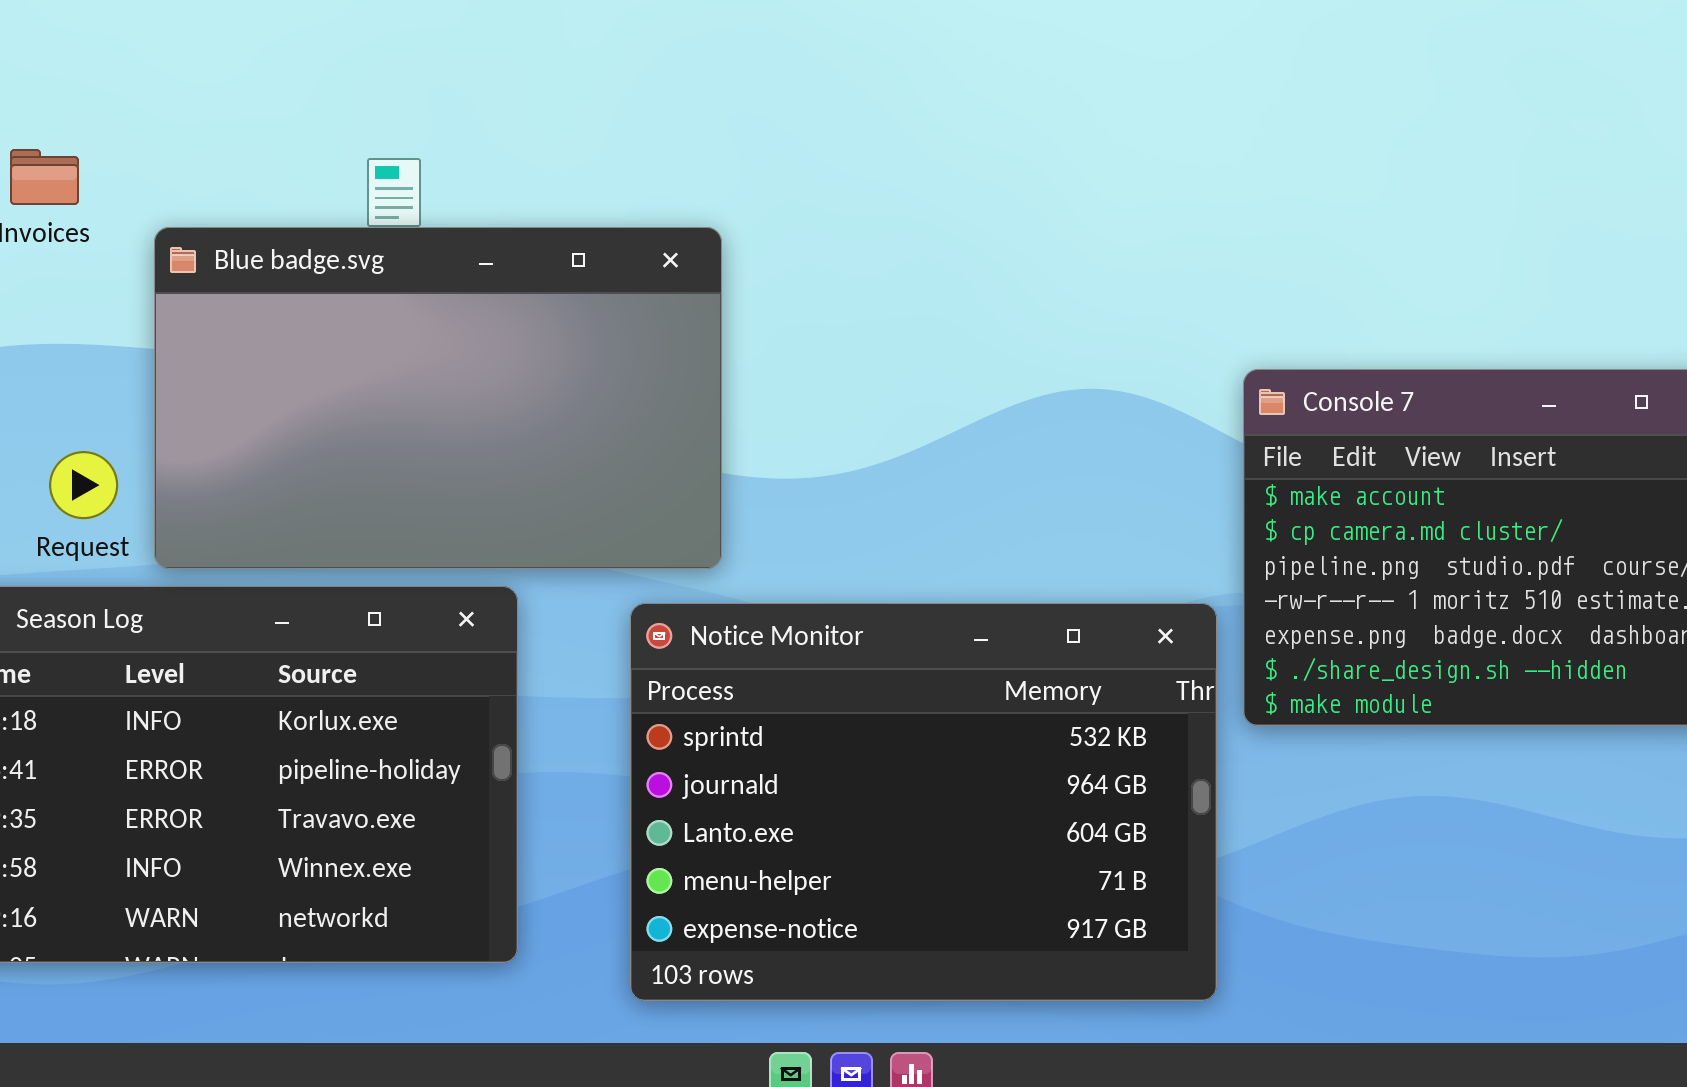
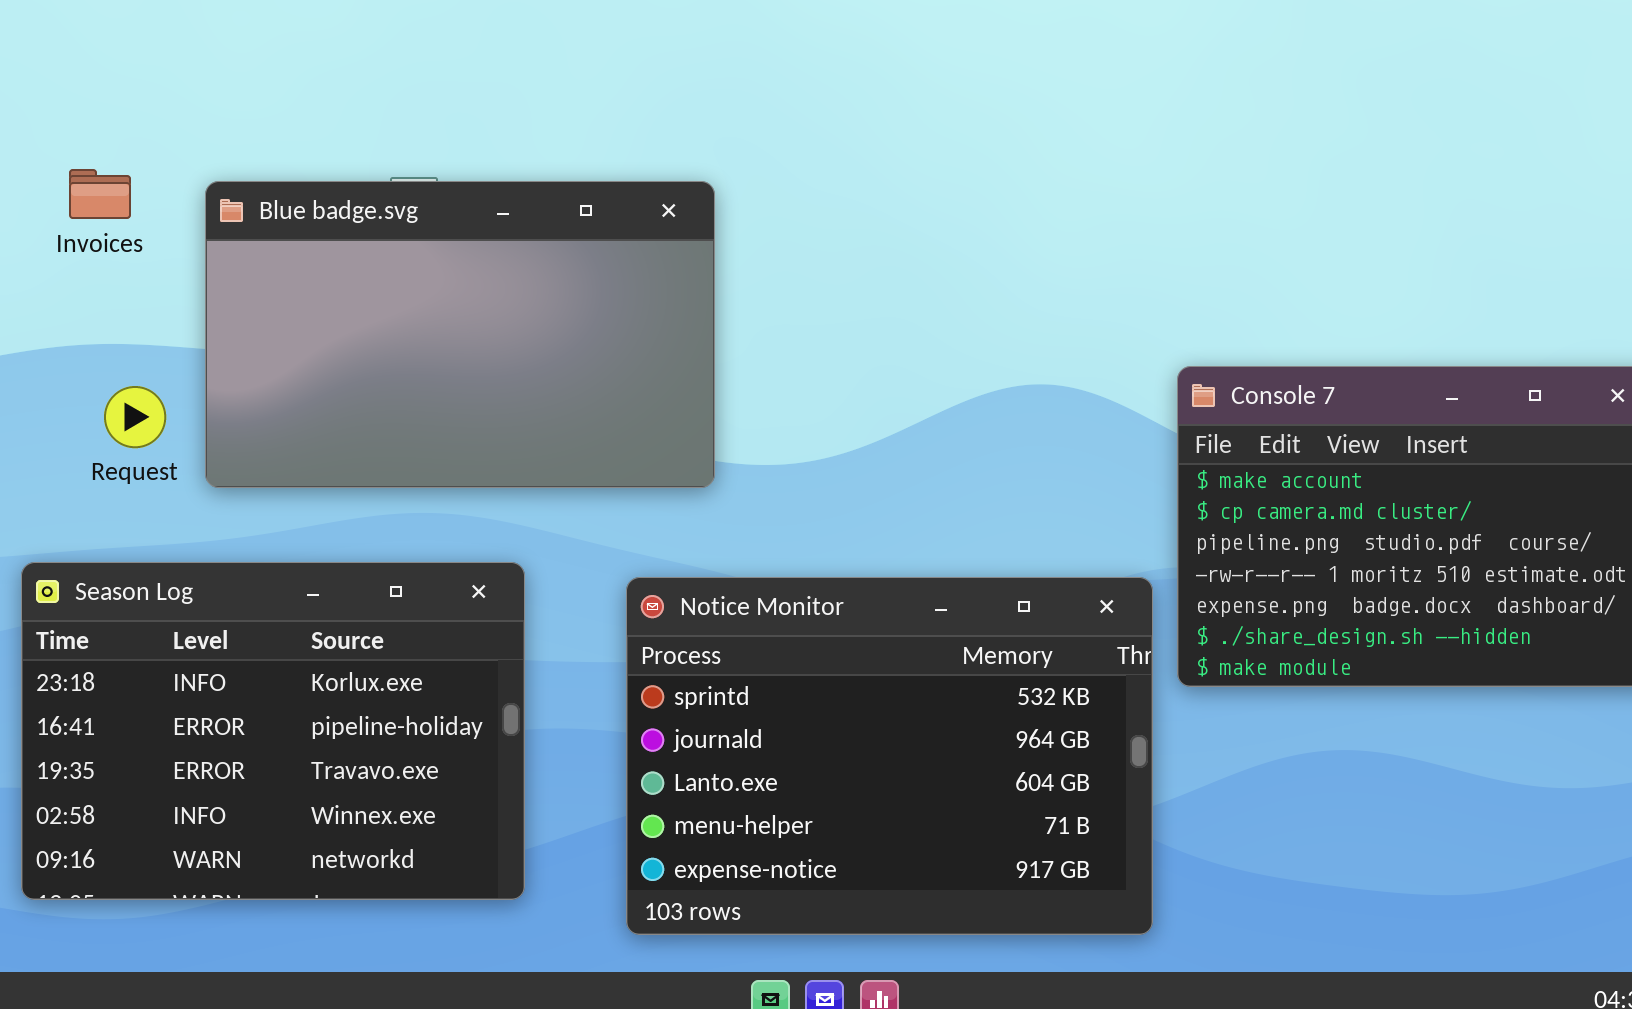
Blue badge.svg: [154,227,722,569] -> [205,181,715,488], moved
Request: [49,451,118,519] -> [104,386,166,448], moved

